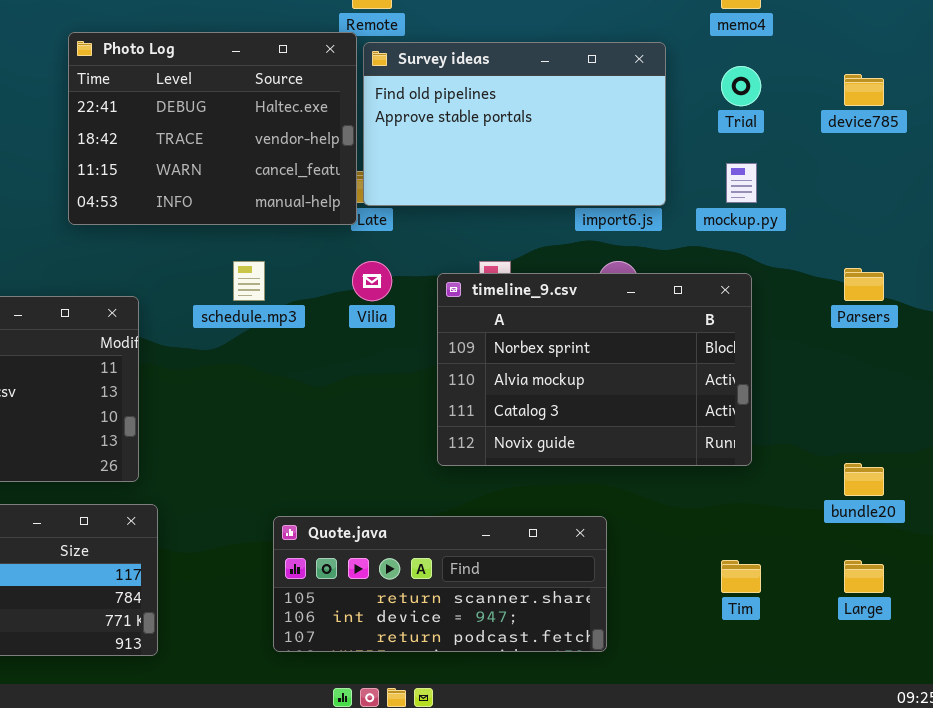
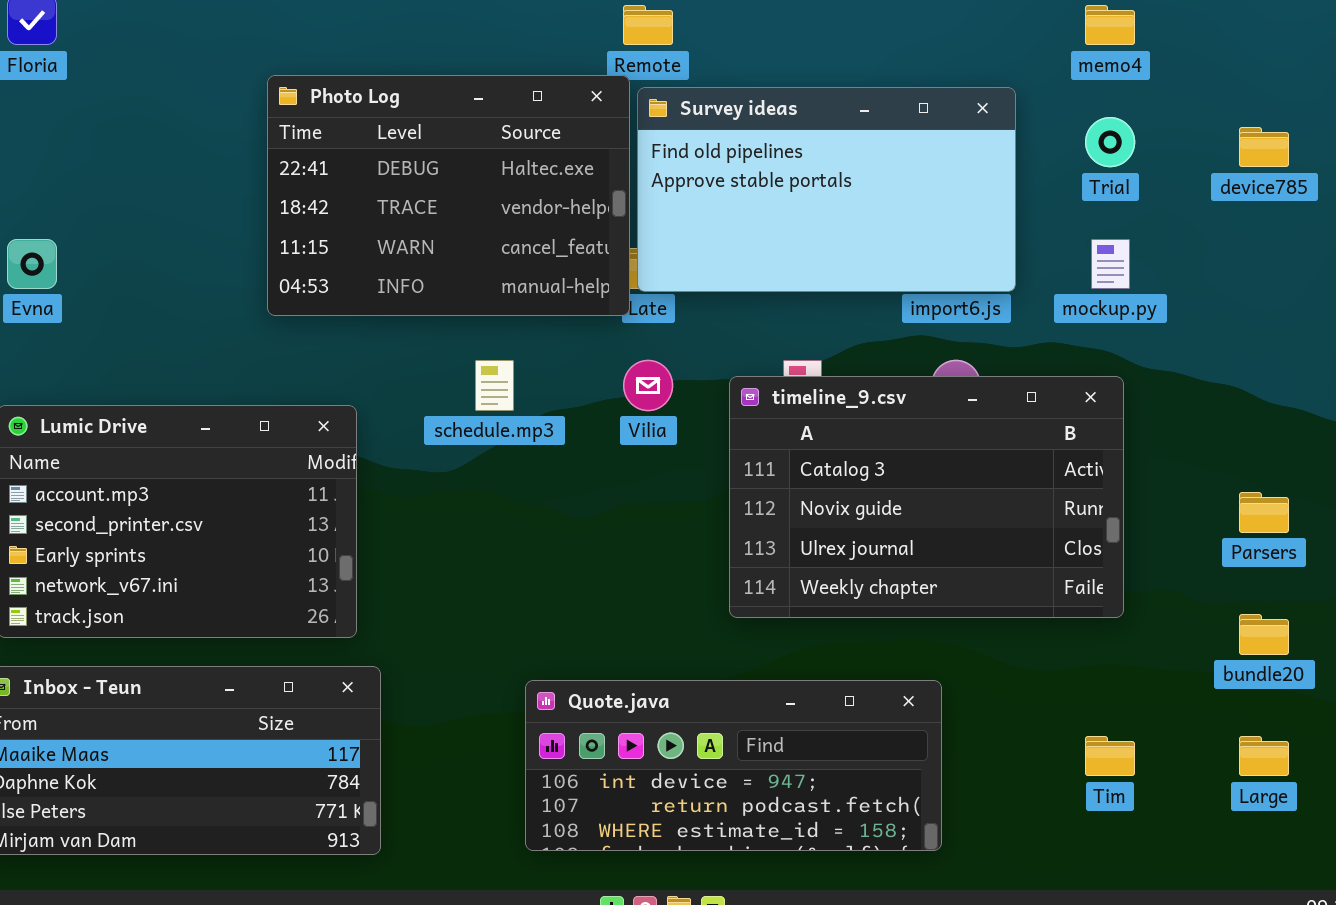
Parsers: [844,268,884,301] -> [1239,492,1289,533], moved
timeline_9.csv: [437,273,752,466] -> [729,376,1124,618], scrolled down 2 rows
Quote.java: [273,516,607,652] -> [525,680,942,851], scrolled down 1 row

